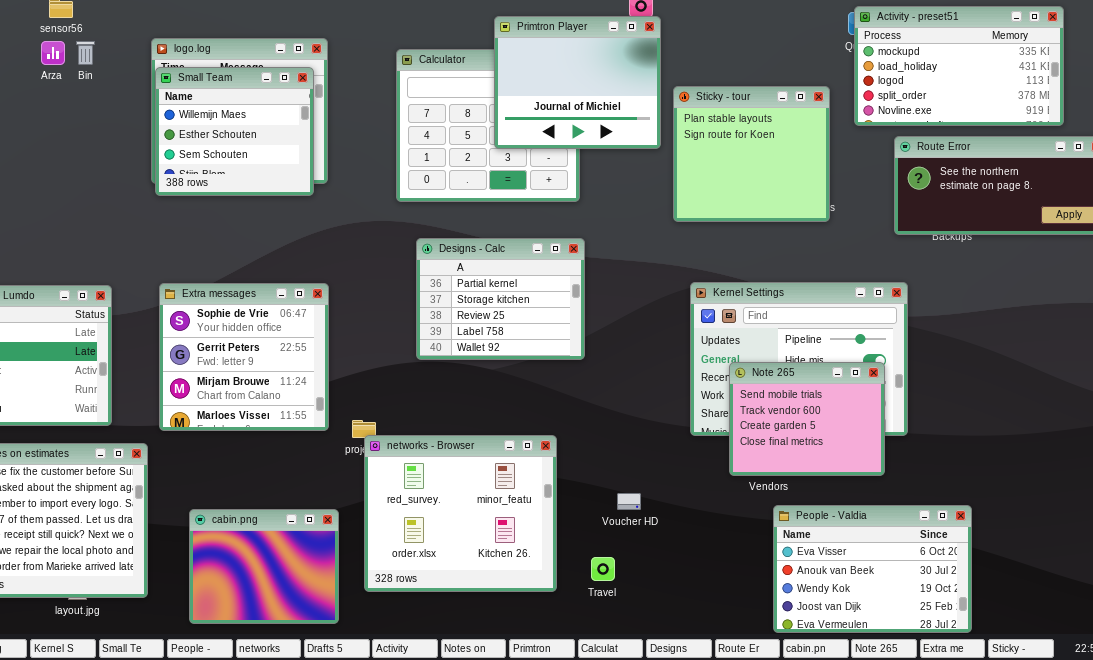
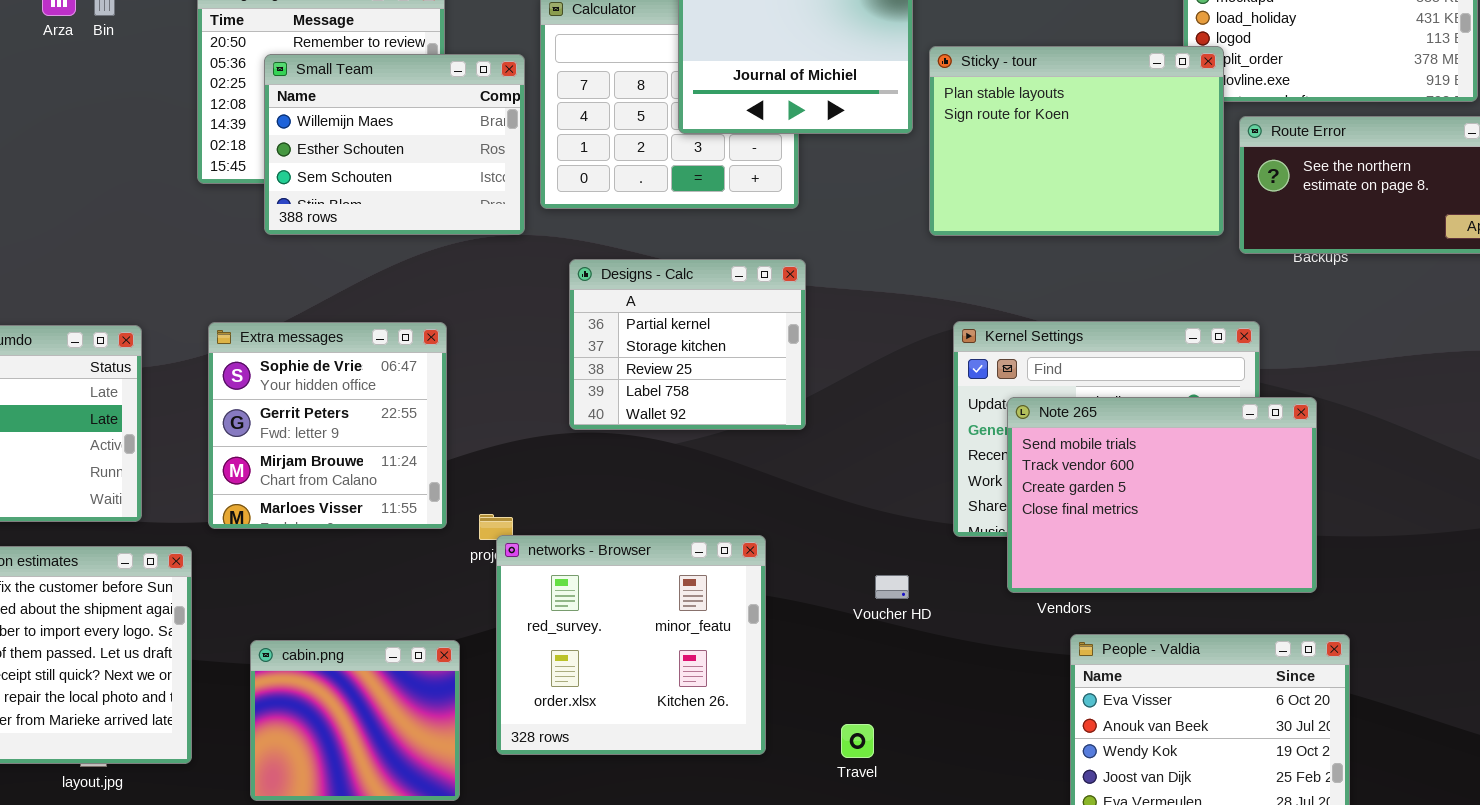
Small Team: [155,67,314,196] -> [264,54,525,235], moved, resized
Sticky - tour: [673,86,830,222] -> [929,46,1224,236], resized
Note 265: [729,362,885,476] -> [1007,397,1317,593], resized
Voucher HD: [617,493,641,510] -> [875,575,909,599], moved
Travel: [591,557,615,581] -> [841,724,874,758], moved

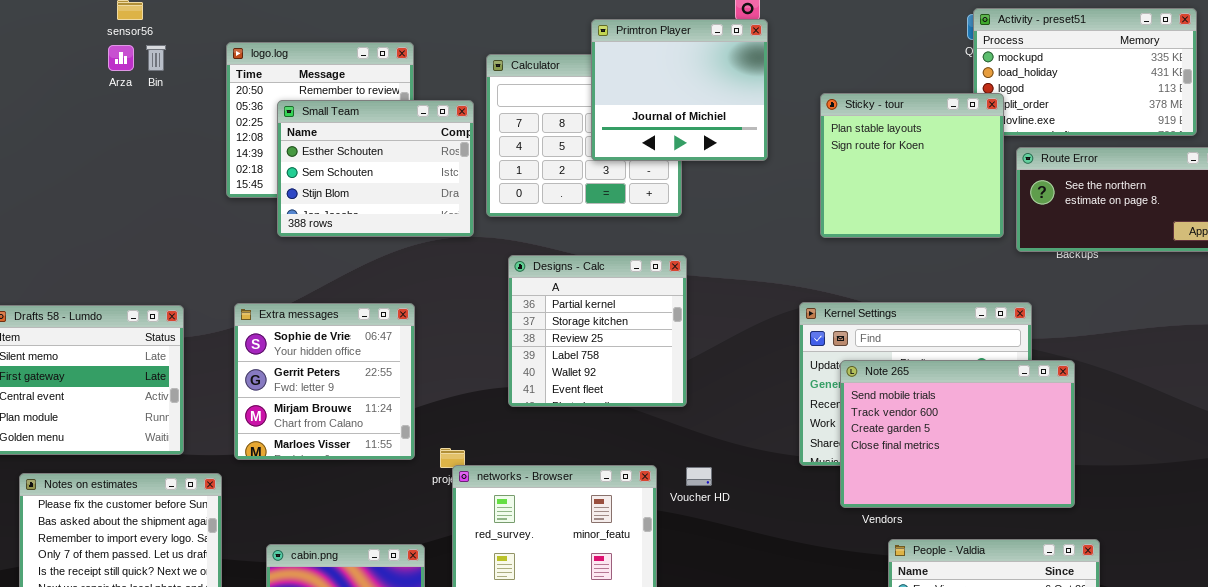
Sticky - tour: [929,46,1224,236] -> [820,93,1004,238], resized
Small Team: [264,54,525,235] -> [277,100,474,237], scrolled down 1 row
Designs - Calc: [569,259,806,430] -> [508,255,687,407], resized
Voucher HD: [875,575,909,599] -> [686,467,712,486], moved

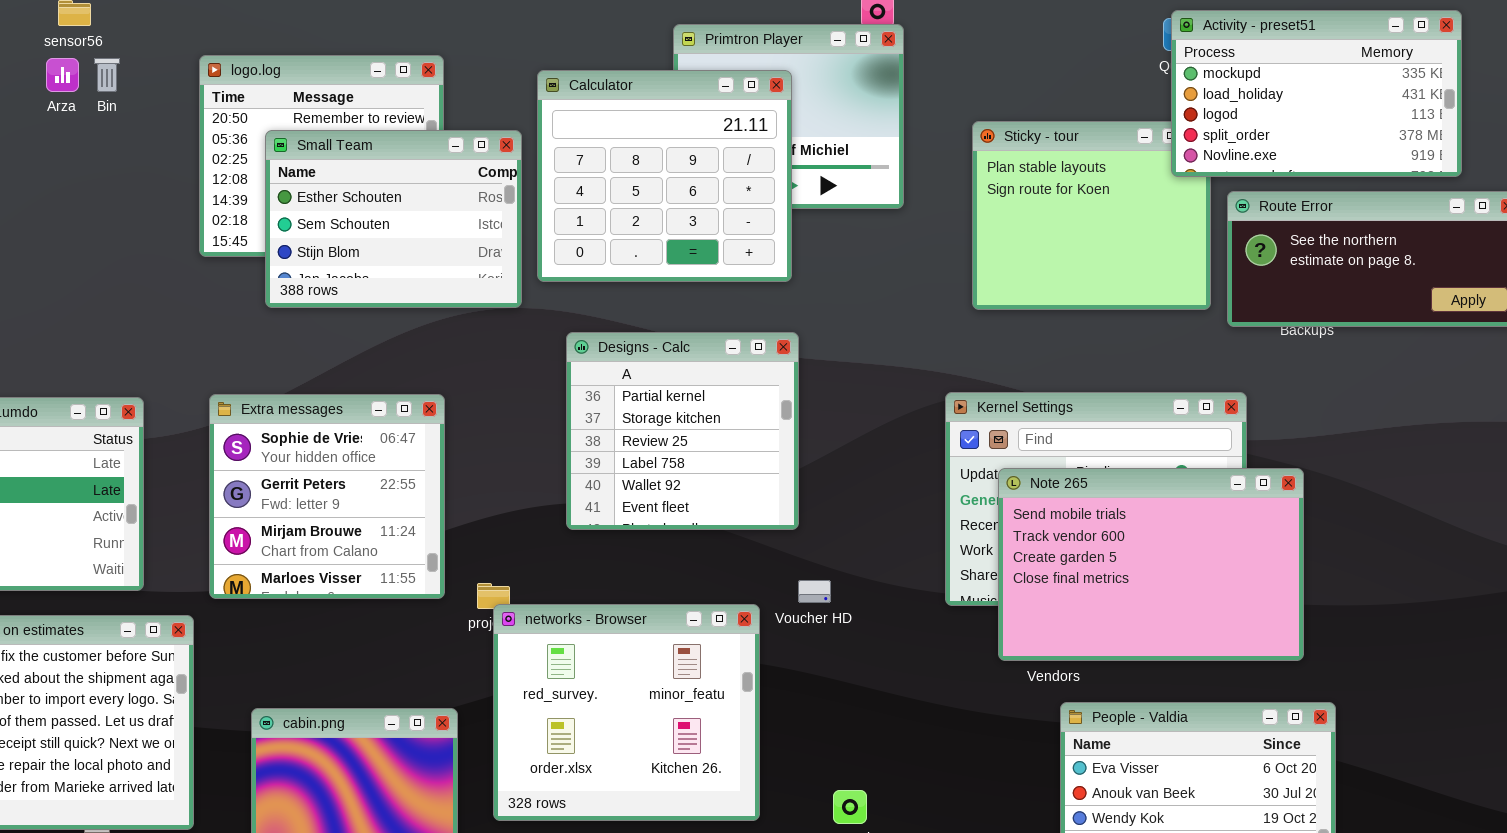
Activity - preset51: [973,8,1197,136] -> [1171,10,1462,177], raised
Calculator: [486,54,682,217] -> [537,70,792,282], raised
Voucher HD: [686,467,712,486] -> [798,580,831,603], moved

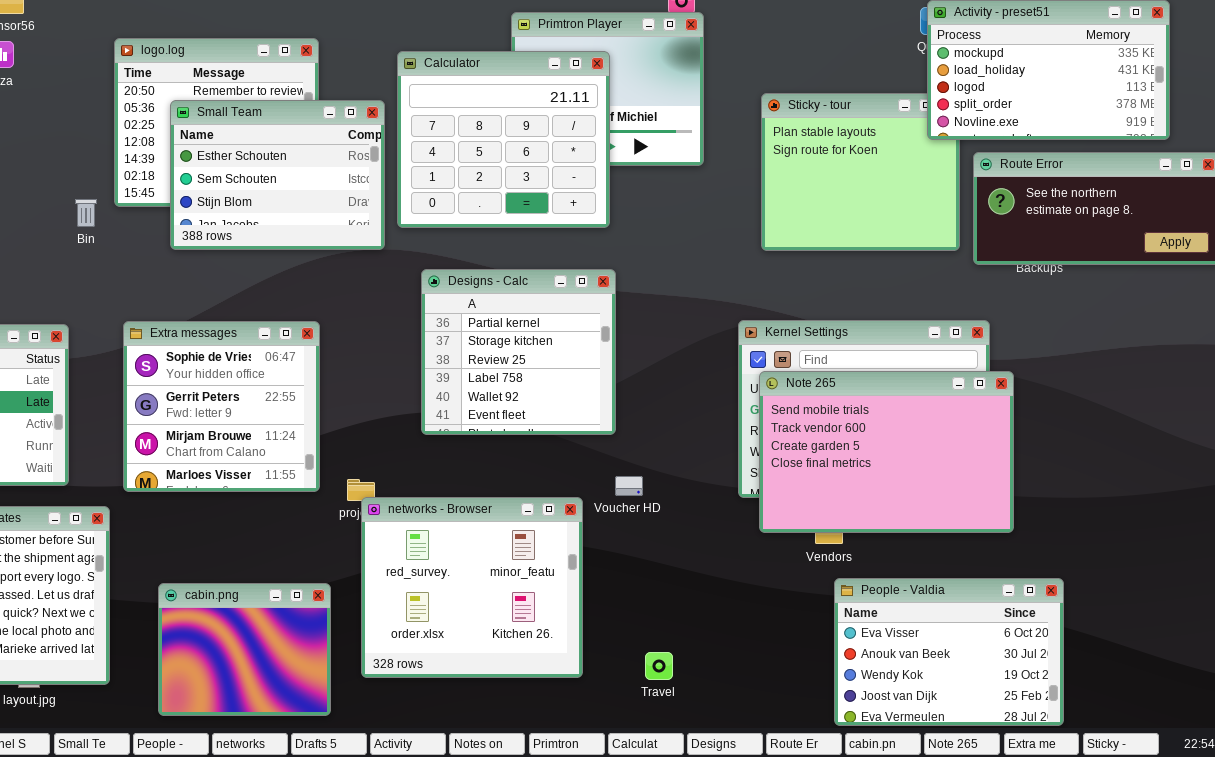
Bin: [94,58,120,92] -> [75,199,97,227], moved
Note 265: [998,468,1304,661] -> [759,371,1014,533], moved

